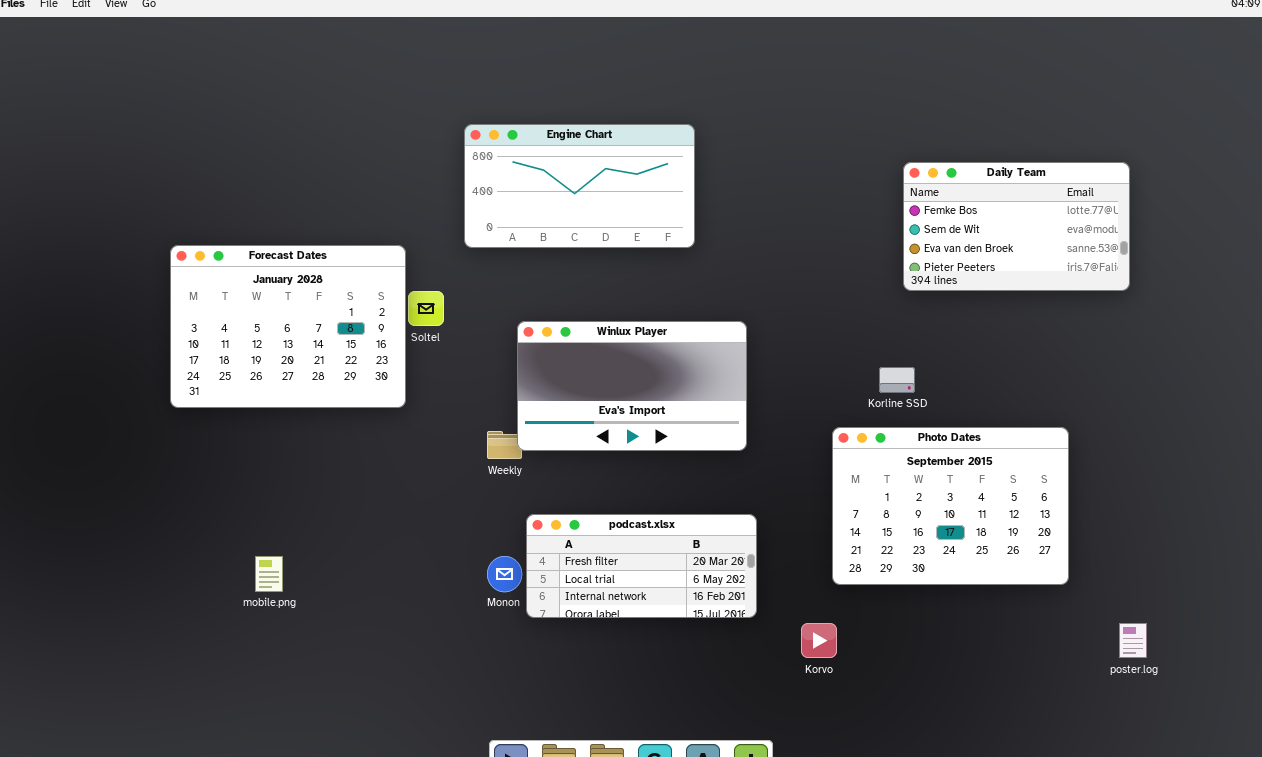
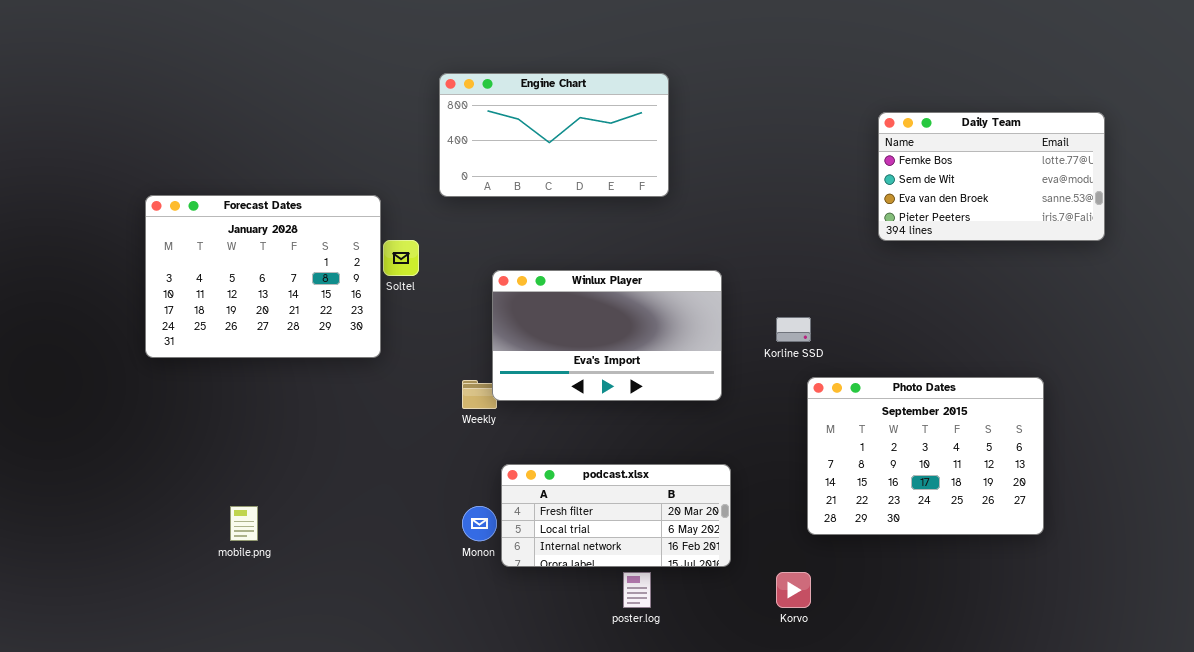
Korline SSD: [879,367,915,393] -> [776,317,811,342], moved
poster.log: [1119,623,1147,658] -> [623,572,651,608], moved

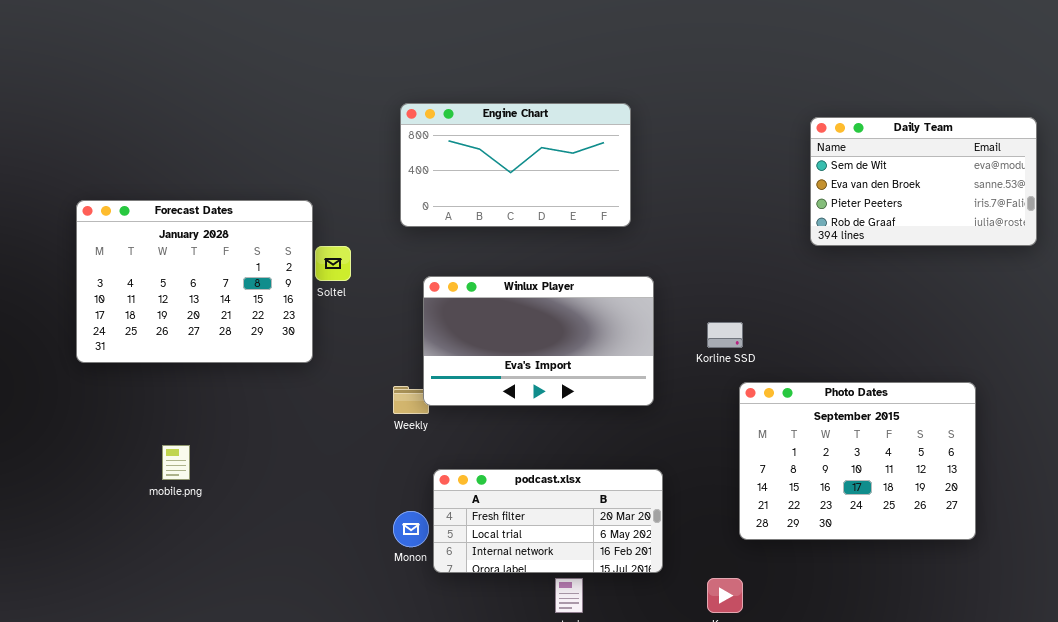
Engine Chart: [439,73,669,197] -> [400,103,631,227], moved
Daily Team: [878,112,1105,241] -> [810,117,1037,246], scrolled down 1 row
mobile.png: [230,506,258,541] -> [162,445,190,480], moved

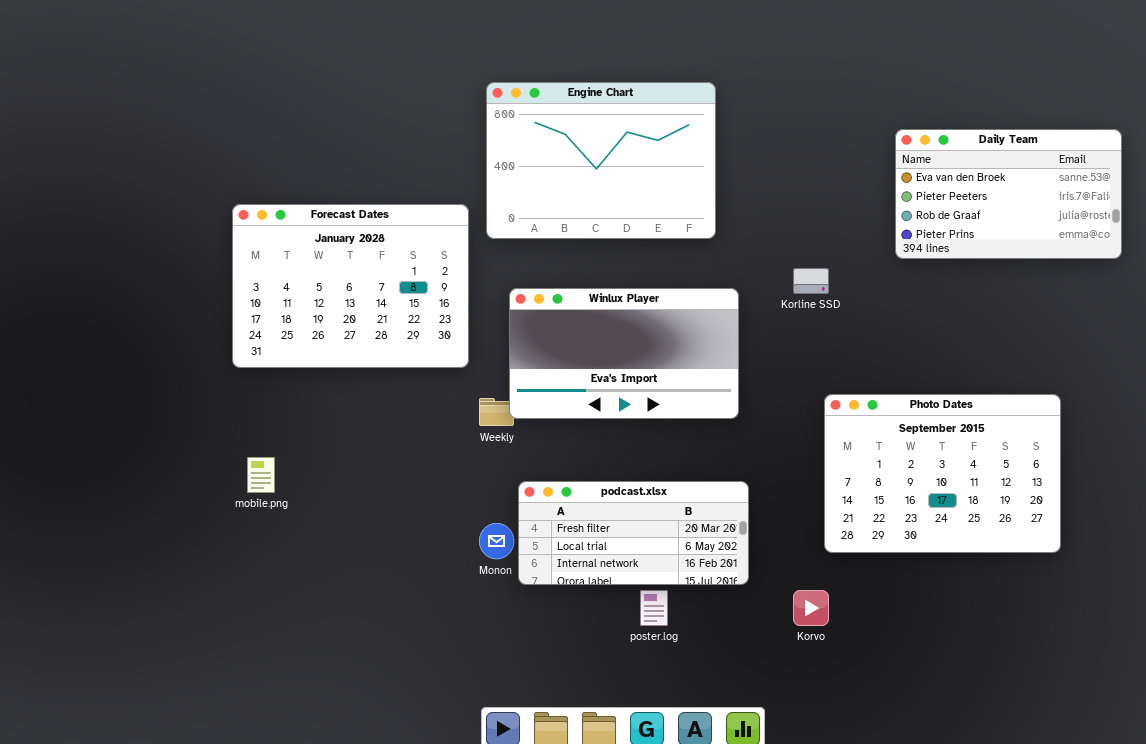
Engine Chart: [400,103,631,227] -> [486,82,716,239], resized
Daily Team: [810,117,1037,246] -> [895,129,1122,259], scrolled down 1 row
Forecast Dates: [76,200,313,363] -> [232,204,469,368], moved
Korline SSD: [707,322,743,348] -> [793,268,829,294], moved

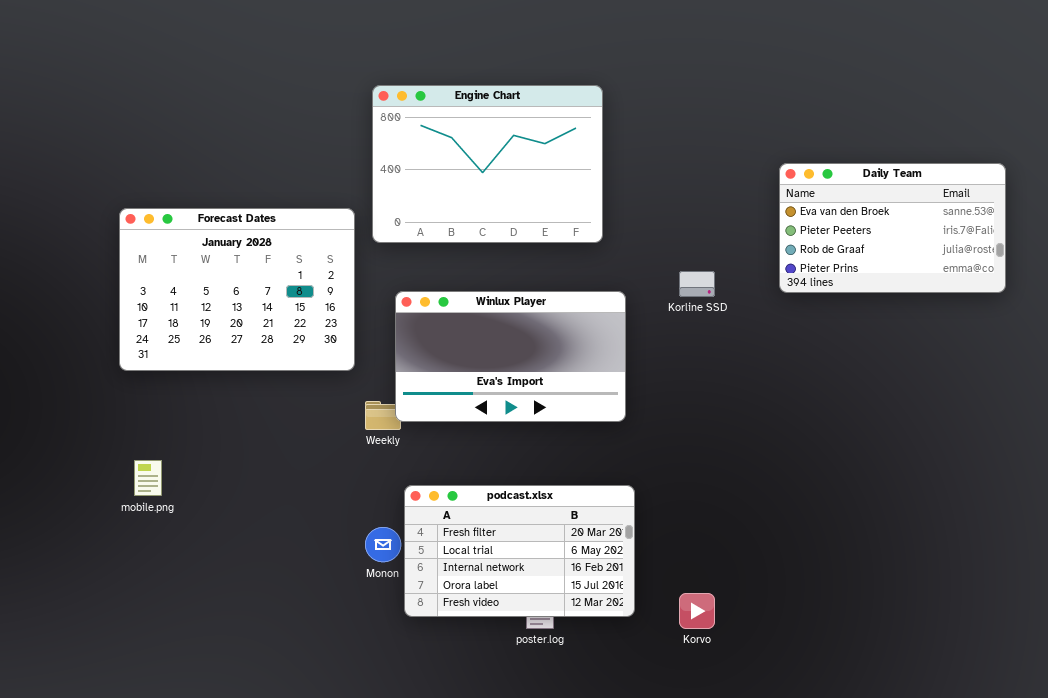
Daily Team: [895,129,1122,259] -> [779,163,1006,293], moved
Photo Dates: [824,394,1061,553] -> none, closed
podcast.xlsx: [518,481,749,585] -> [404,485,635,617], resized

